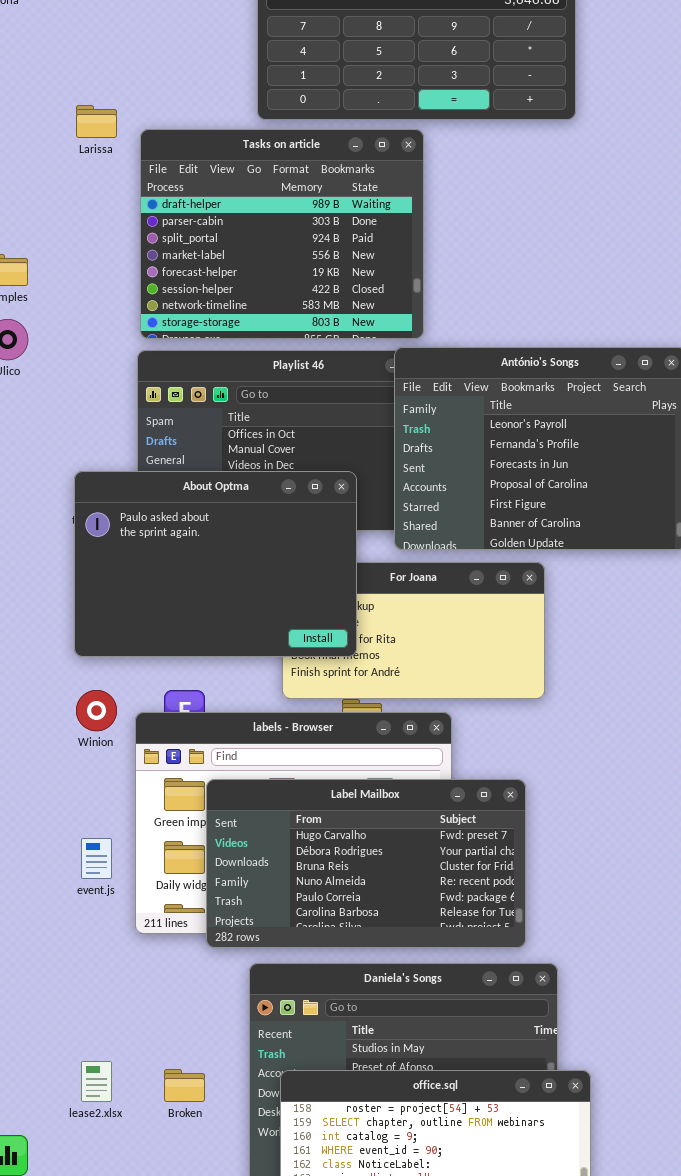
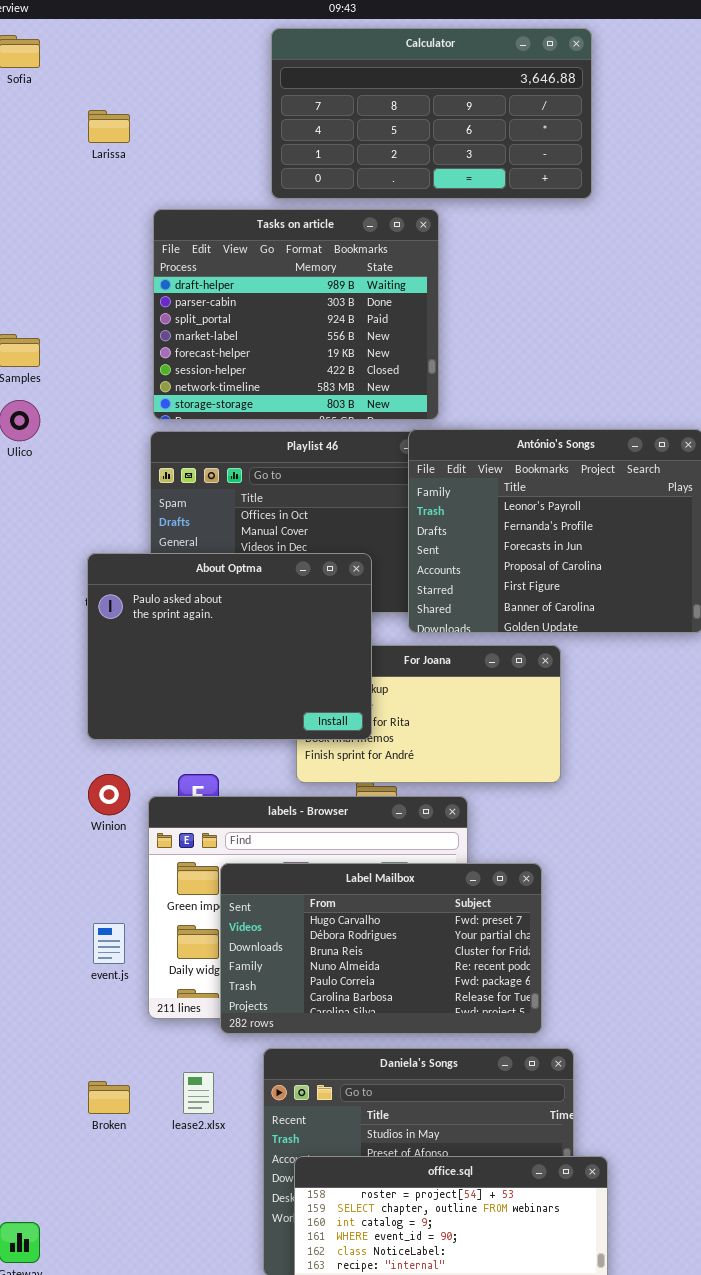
Larissa: [76,105,117,138] -> [88,110,130,143], moved
lease2.xlsx: [81,1061,112,1102] -> [183,1072,214,1114], moved
Broken: [164,1069,205,1102] -> [88,1081,130,1114], moved

